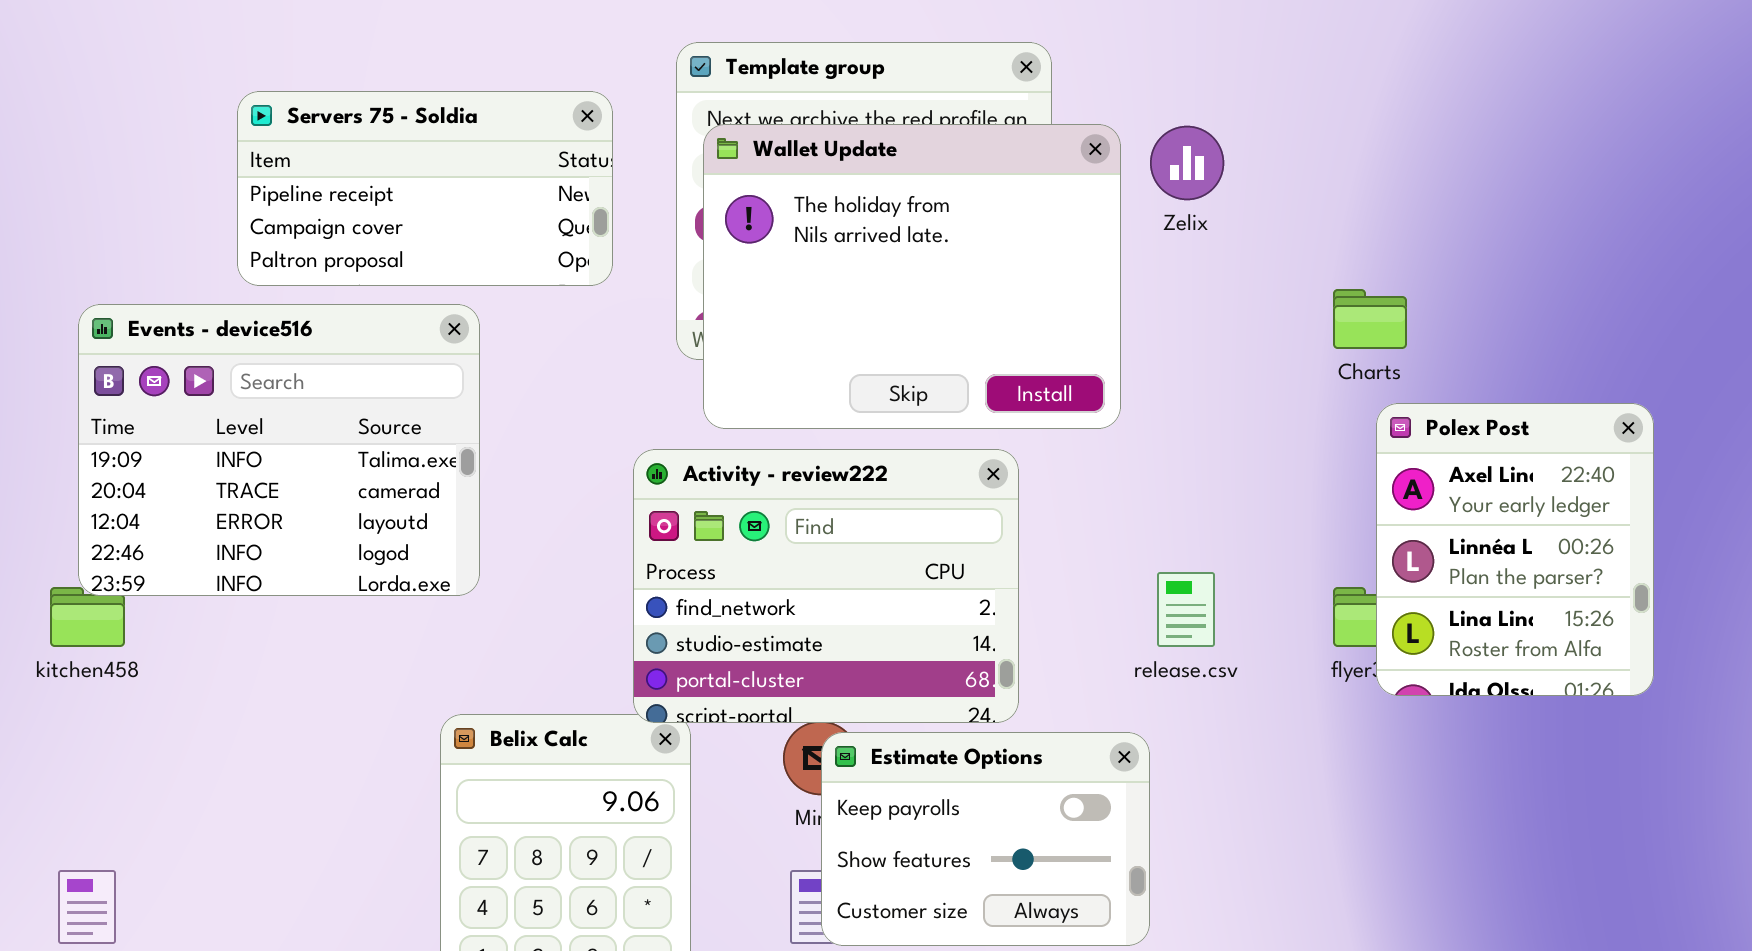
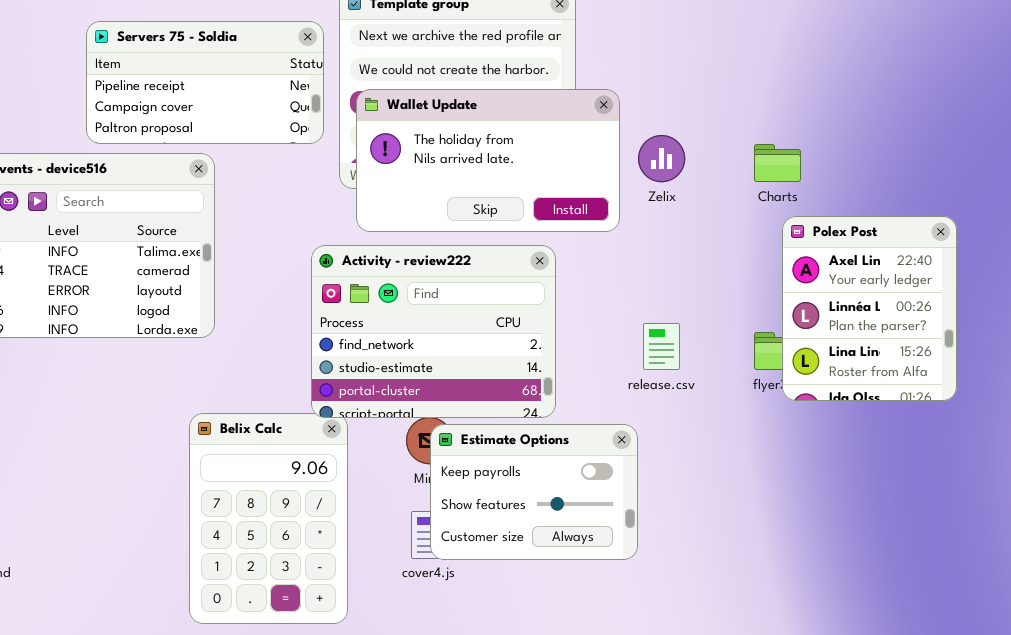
Servers 75 - Soldia: [237,91,613,286] -> [86,21,324,144], moved
Wallet Update: [703,124,1121,429] -> [356,89,620,232], resized
Zelix: [1150,126,1224,200] -> [638,135,685,182], moved

